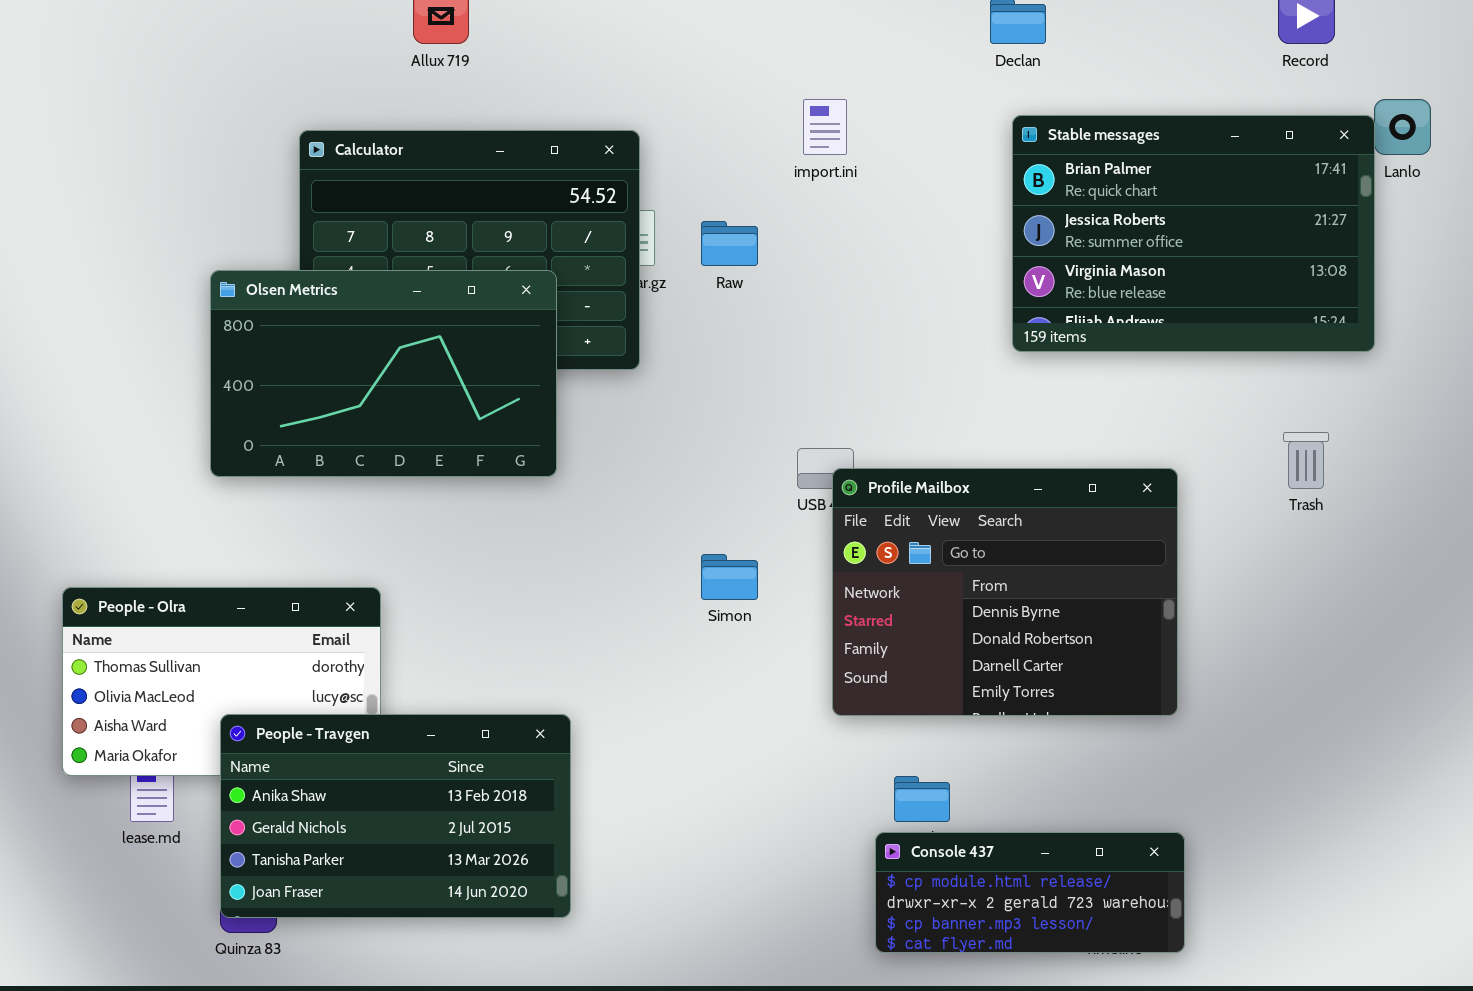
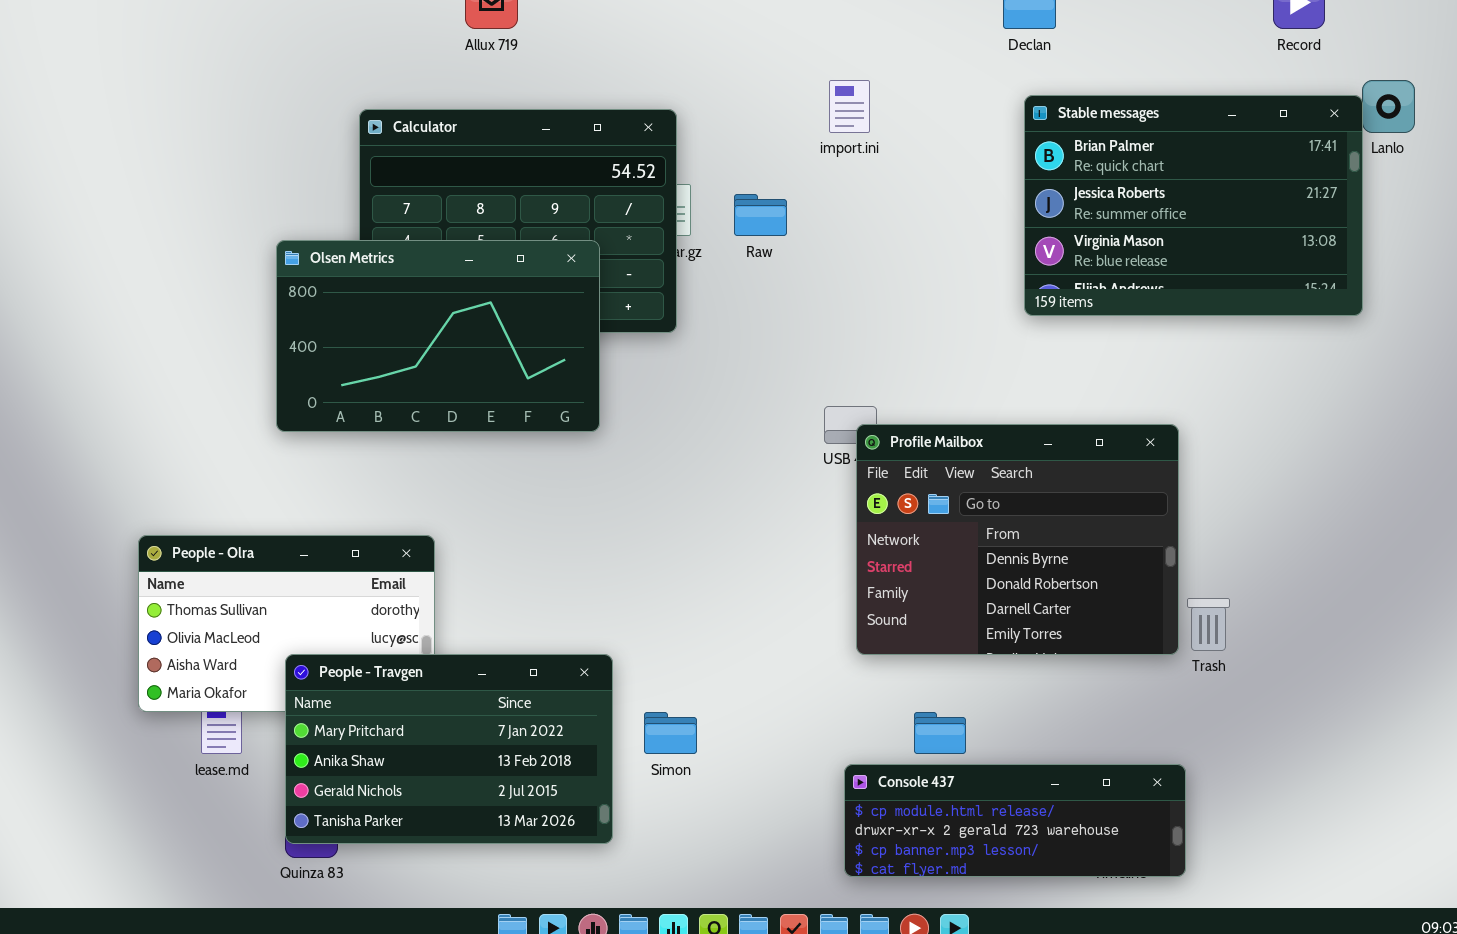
Trash: [1283,432,1329,489] -> [1187,598,1230,651], moved
Simon: [701,554,758,600] -> [644,712,697,754], moved
People - Travgen: [220,714,571,918] -> [285,654,613,844], scrolled up 1 row
Console 437: [875,832,1185,953] -> [844,764,1186,877], resized

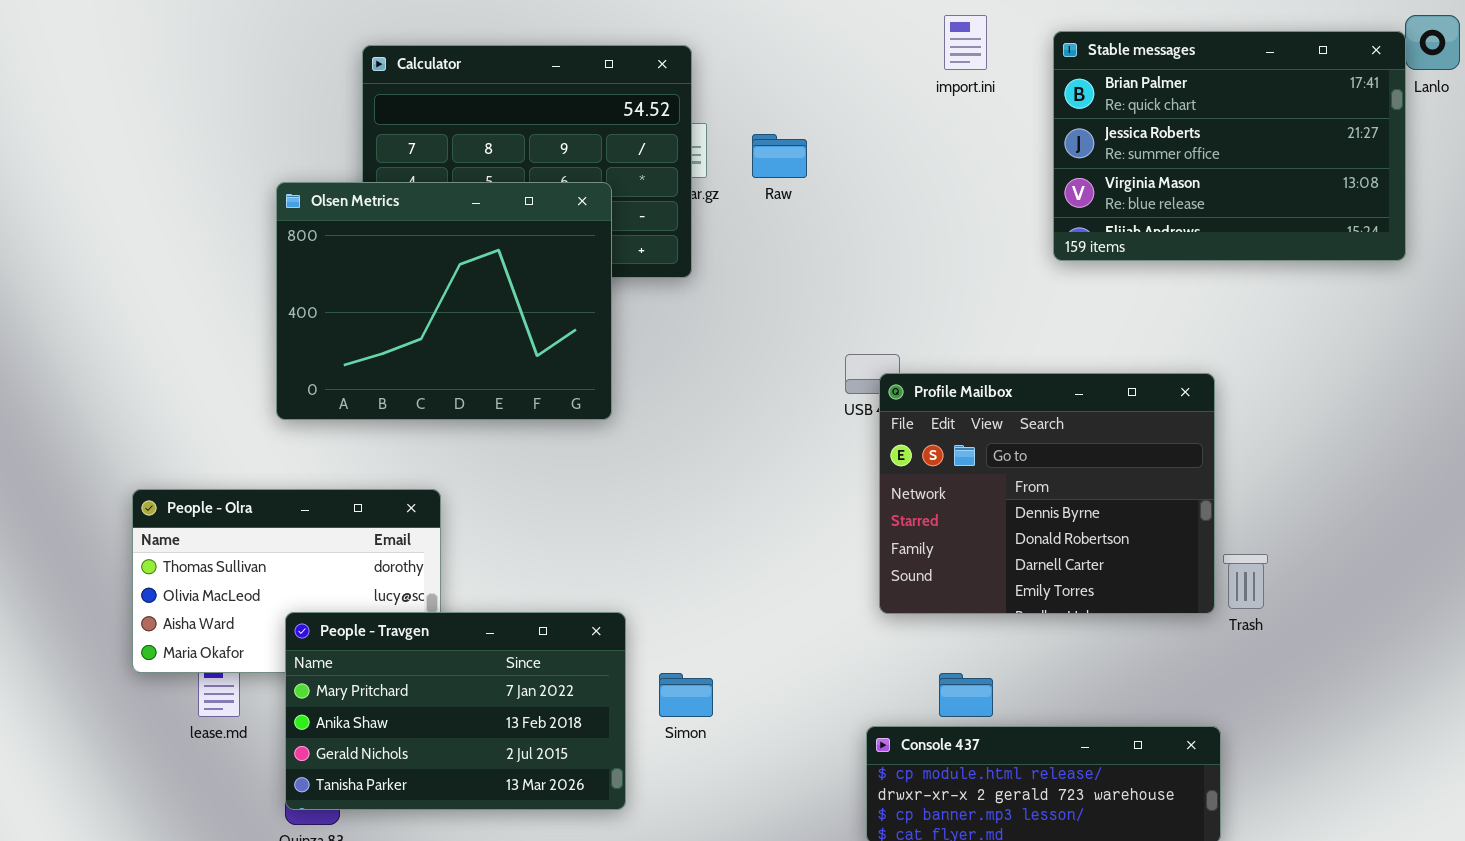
import.ini: [829,80,870,133] -> [944,15,987,70], moved
Olsen Metrics: [276,240,600,432] -> [276,182,612,420], resized

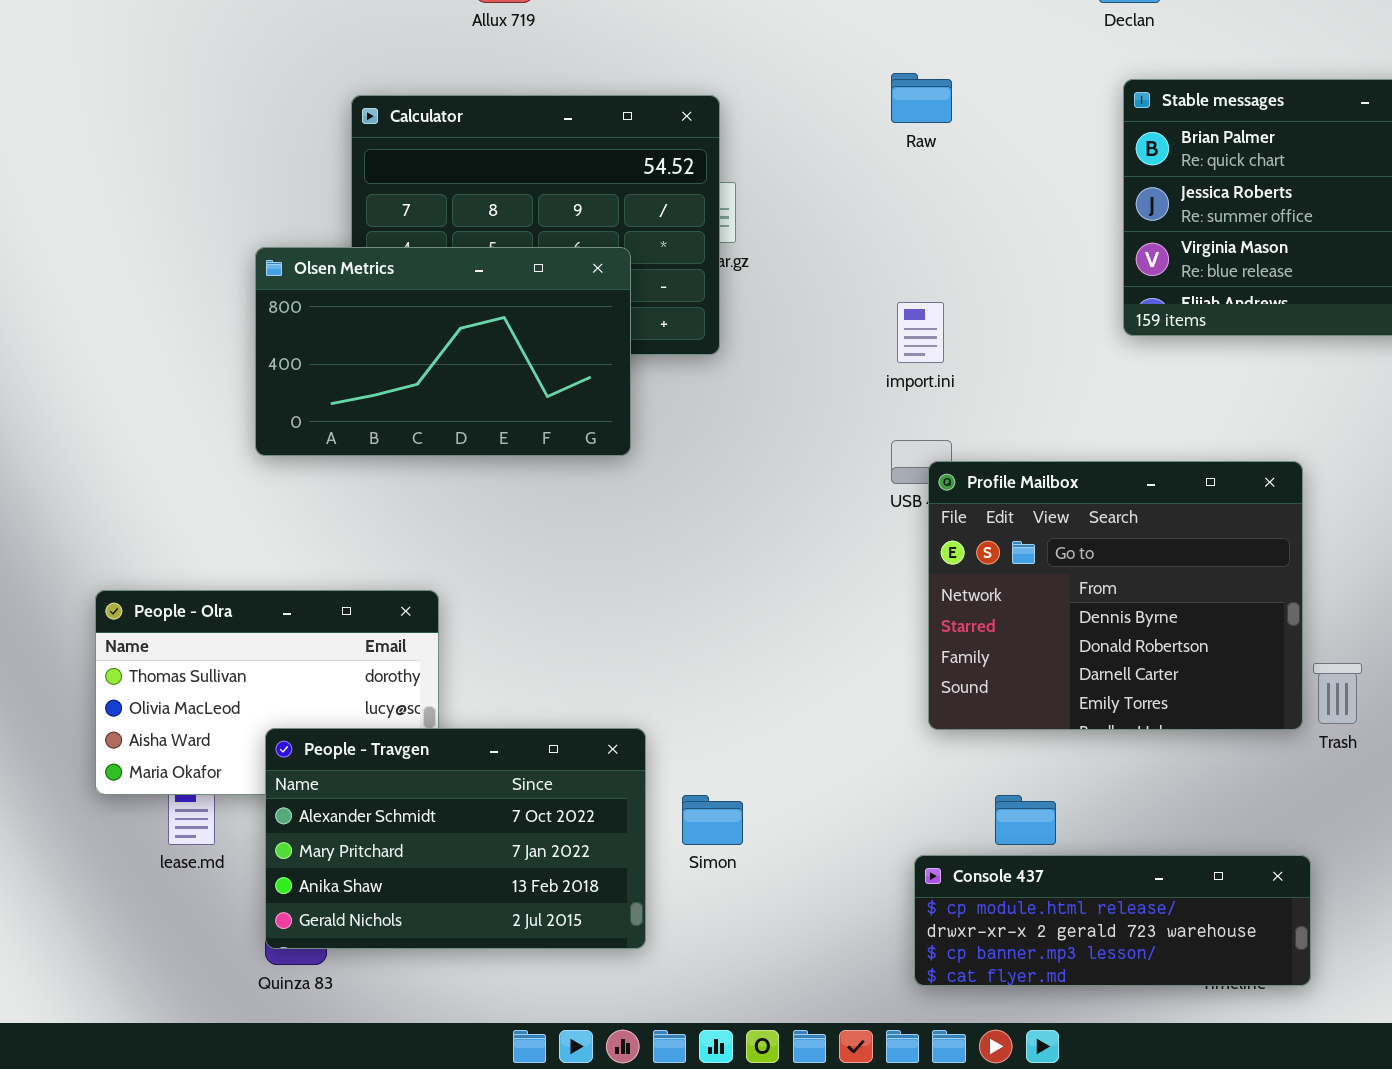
import.ini: [944,15,987,70] -> [897,302,944,363], moved
Raw: [752,134,807,178] -> [891,73,952,123], moved
Olsen Metrics: [276,182,612,420] -> [255,247,631,456], resized
People - Travgen: [285,612,626,810] -> [265,728,646,949], scrolled up 1 row

